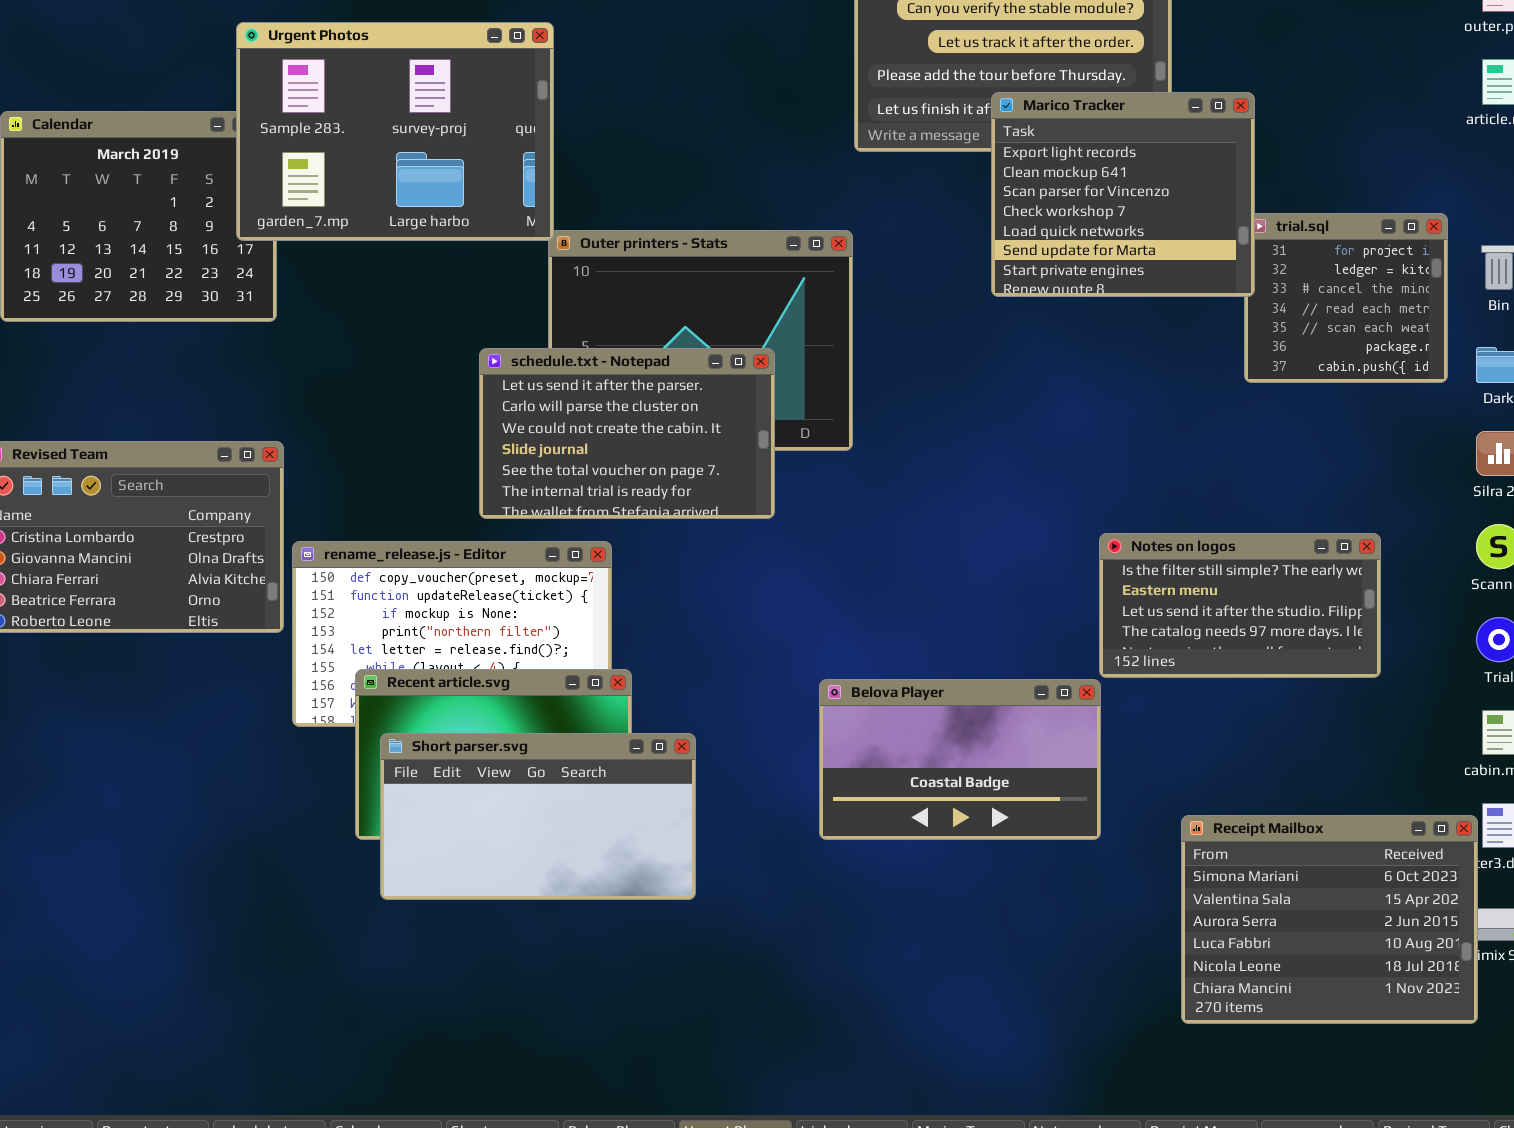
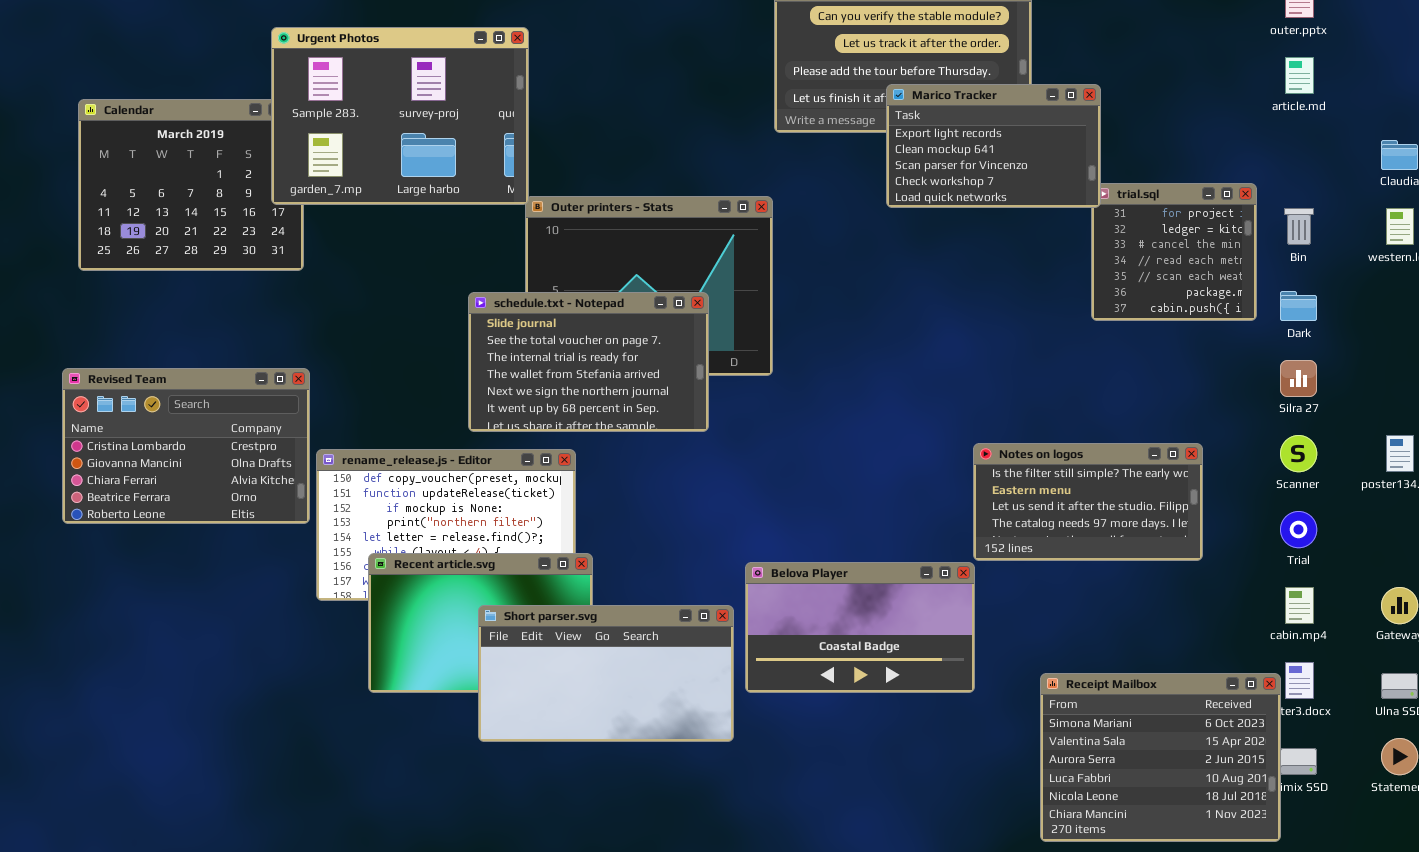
Marico Tracker: [991,92,1255,297] -> [886,84,1101,208], resized
schedule.txt - Notepad: [479,348,775,519] -> [468,292,709,432], scrolled down 3 rows
Short parser.svg: [380,733,696,900] -> [478,605,734,742], moved

